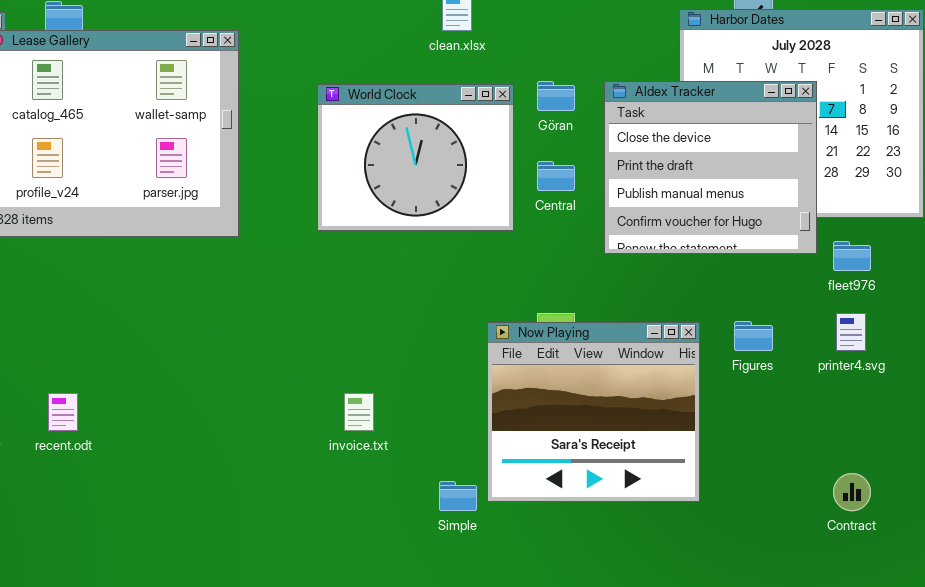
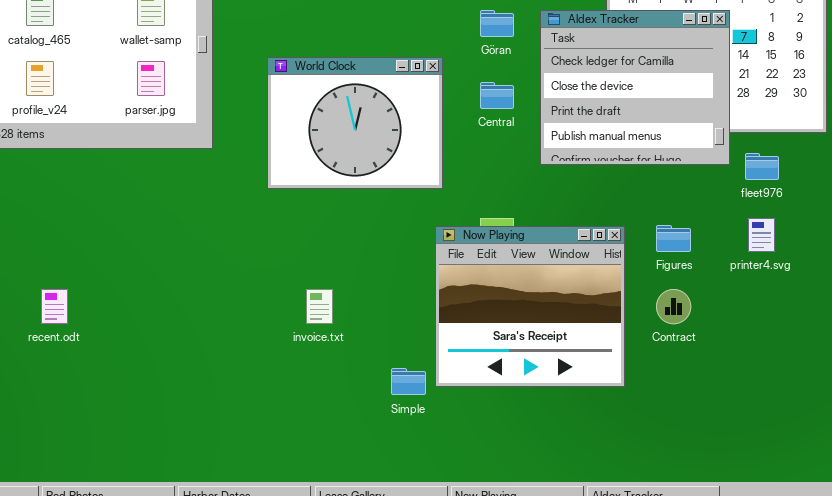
Aldex Tracker: [604,81,817,254] -> [540,10,730,165], scrolled up 1 row
World Clock: [317,84,514,231] -> [267,57,443,189], moved
Contract: [833,473,871,511] -> [656,289,691,324], moved

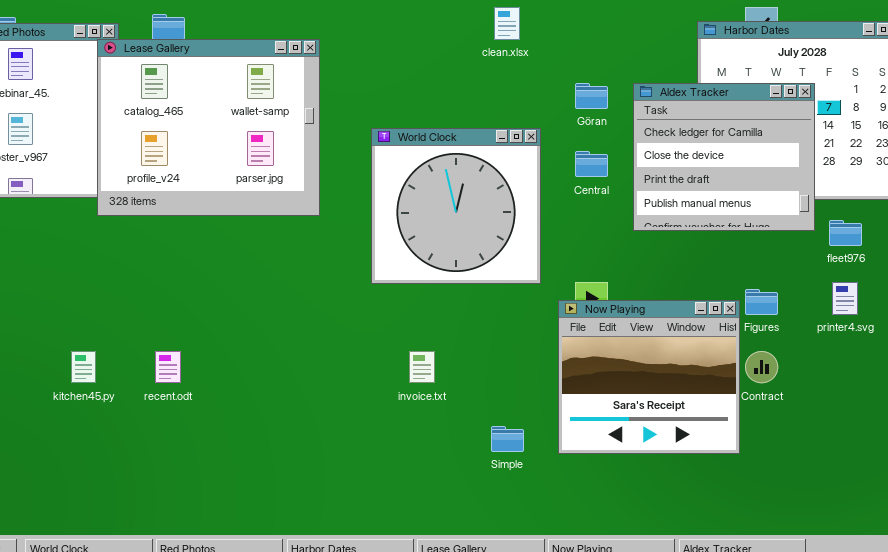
World Clock: [267,57,443,189] -> [371,128,541,284], resized
Now Playing: [435,226,625,387] -> [558,300,740,454], moved

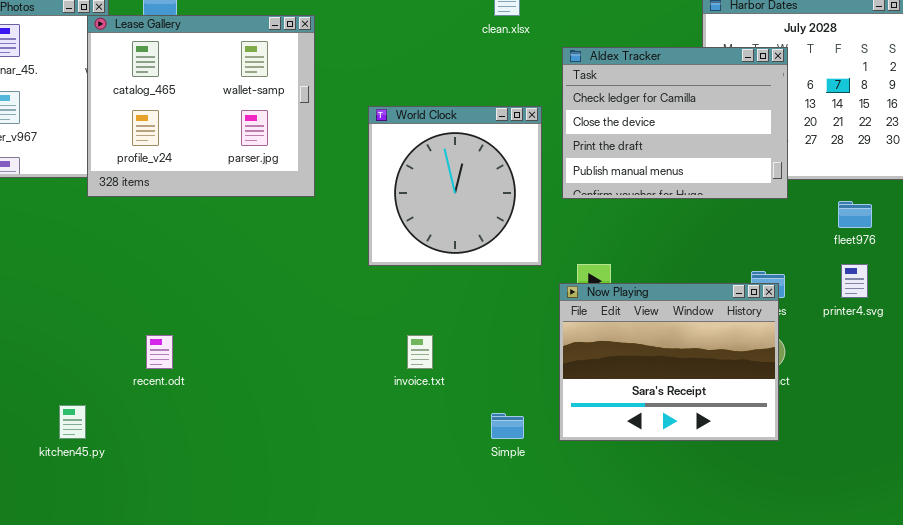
Aldex Tracker: [633,83,815,231] -> [562,47,788,199], moved, resized
Now Playing: [558,300,740,454] -> [559,283,779,441], resized
kitchen45.py: [71,351,96,383] -> [59,405,86,439], moved

